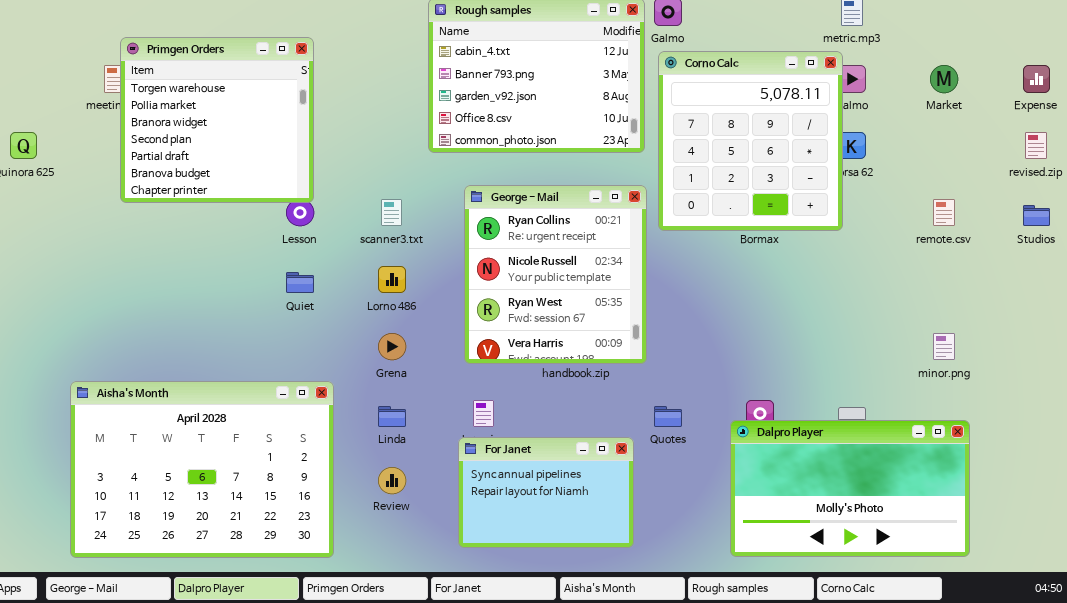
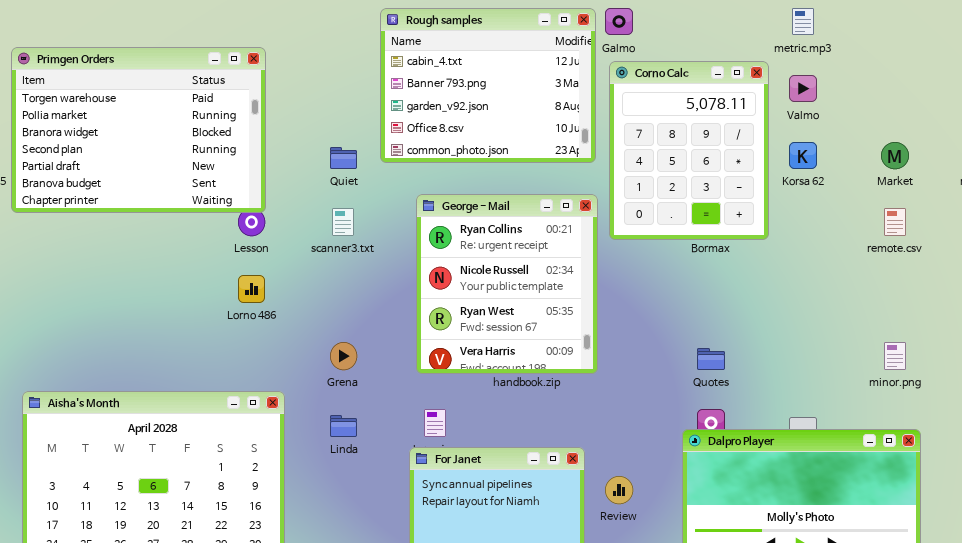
Primgen Orders: [120,37,314,203] -> [11,47,266,213], resized
Corno Calc: [658,51,843,231] -> [609,61,769,240], resized
Market: [930,65,958,93] -> [881,142,909,169], moved
Lorno 486: [378,266,406,293] -> [238,275,265,303], moved
Quiet: [286,272,314,293] -> [330,147,357,169], moved
Quotes: [654,406,682,427] -> [697,348,725,370], moved
Review: [378,467,406,494] -> [605,476,633,504], moved

